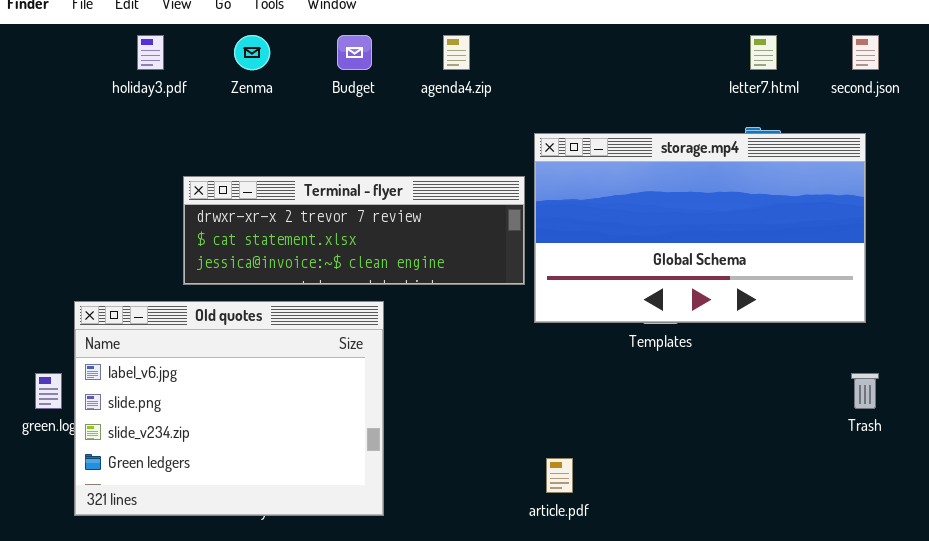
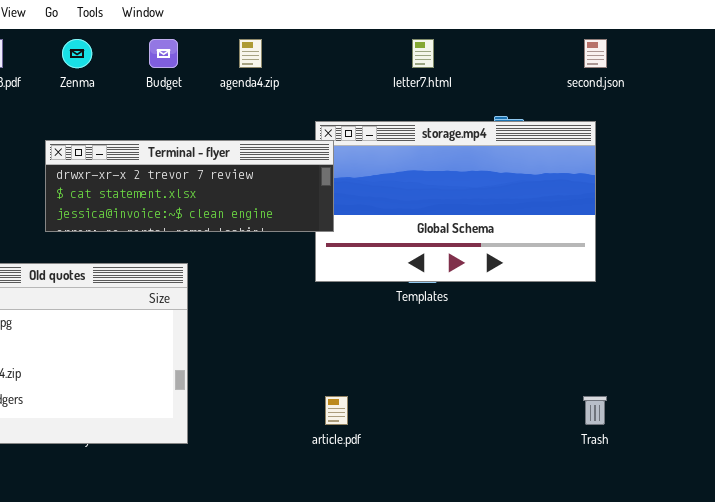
letter7.html: [750,35,777,70] -> [412,39,434,68], moved
Terminal - flyer: [183,176,525,285] -> [45,140,334,232], moved
Trash: [851,373,879,409] -> [583,396,607,425], moved

